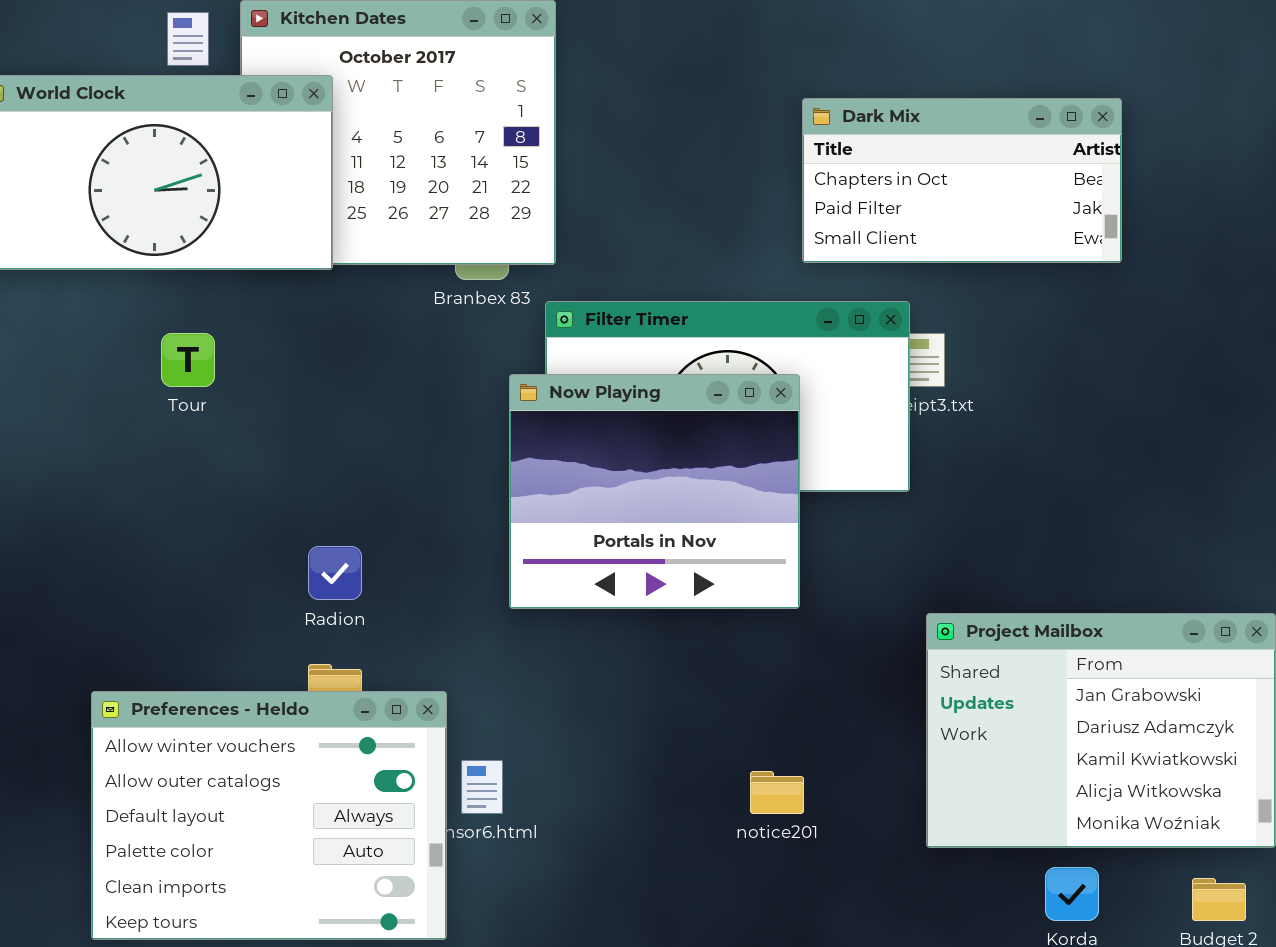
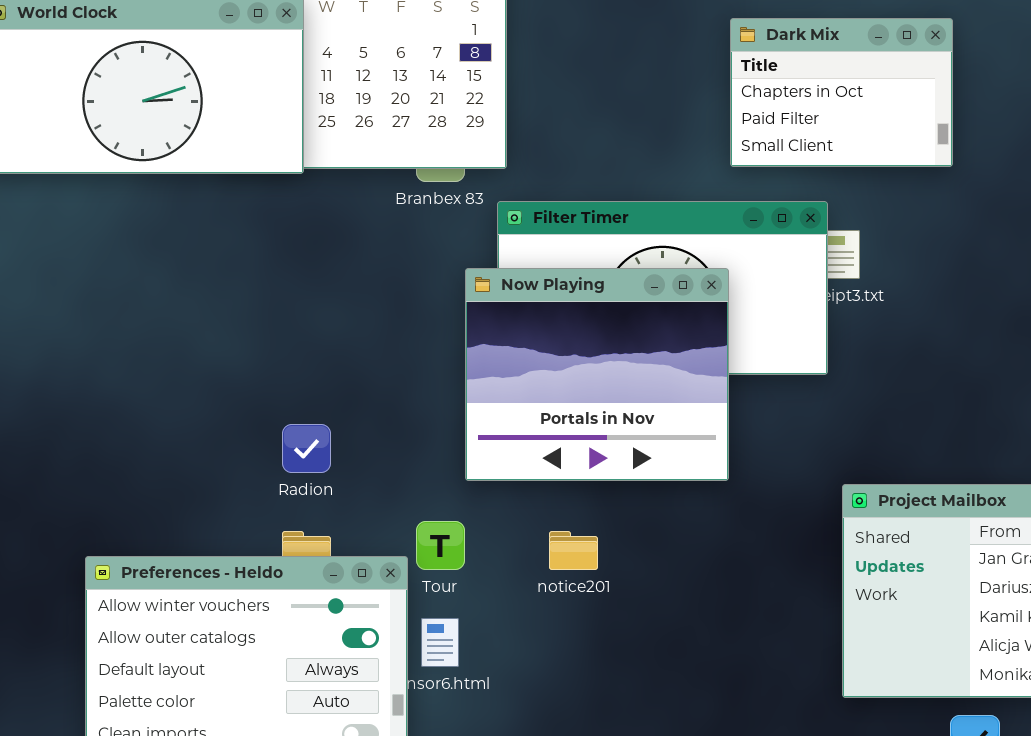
Dark Mix: [802,98,1122,263] -> [730,18,953,167], resized
Tour: [161,333,215,387] -> [416,521,465,570], moved
notice201: [750,771,804,814] -> [549,531,598,570], moved

